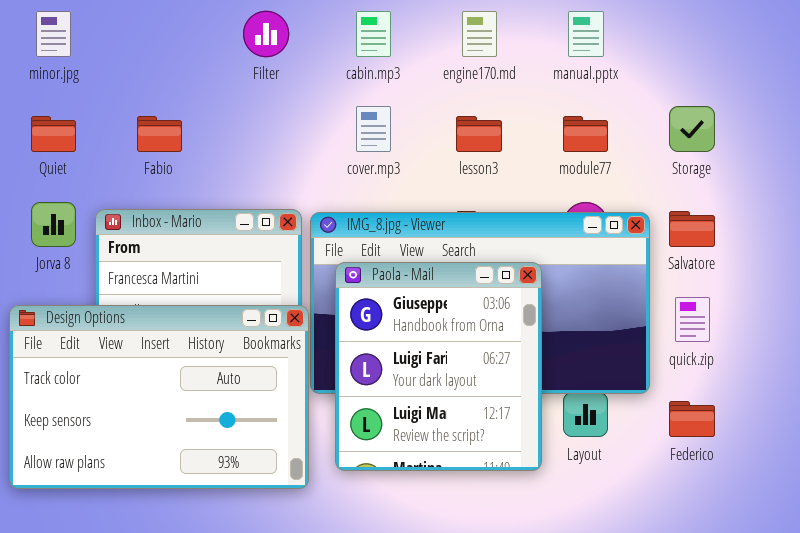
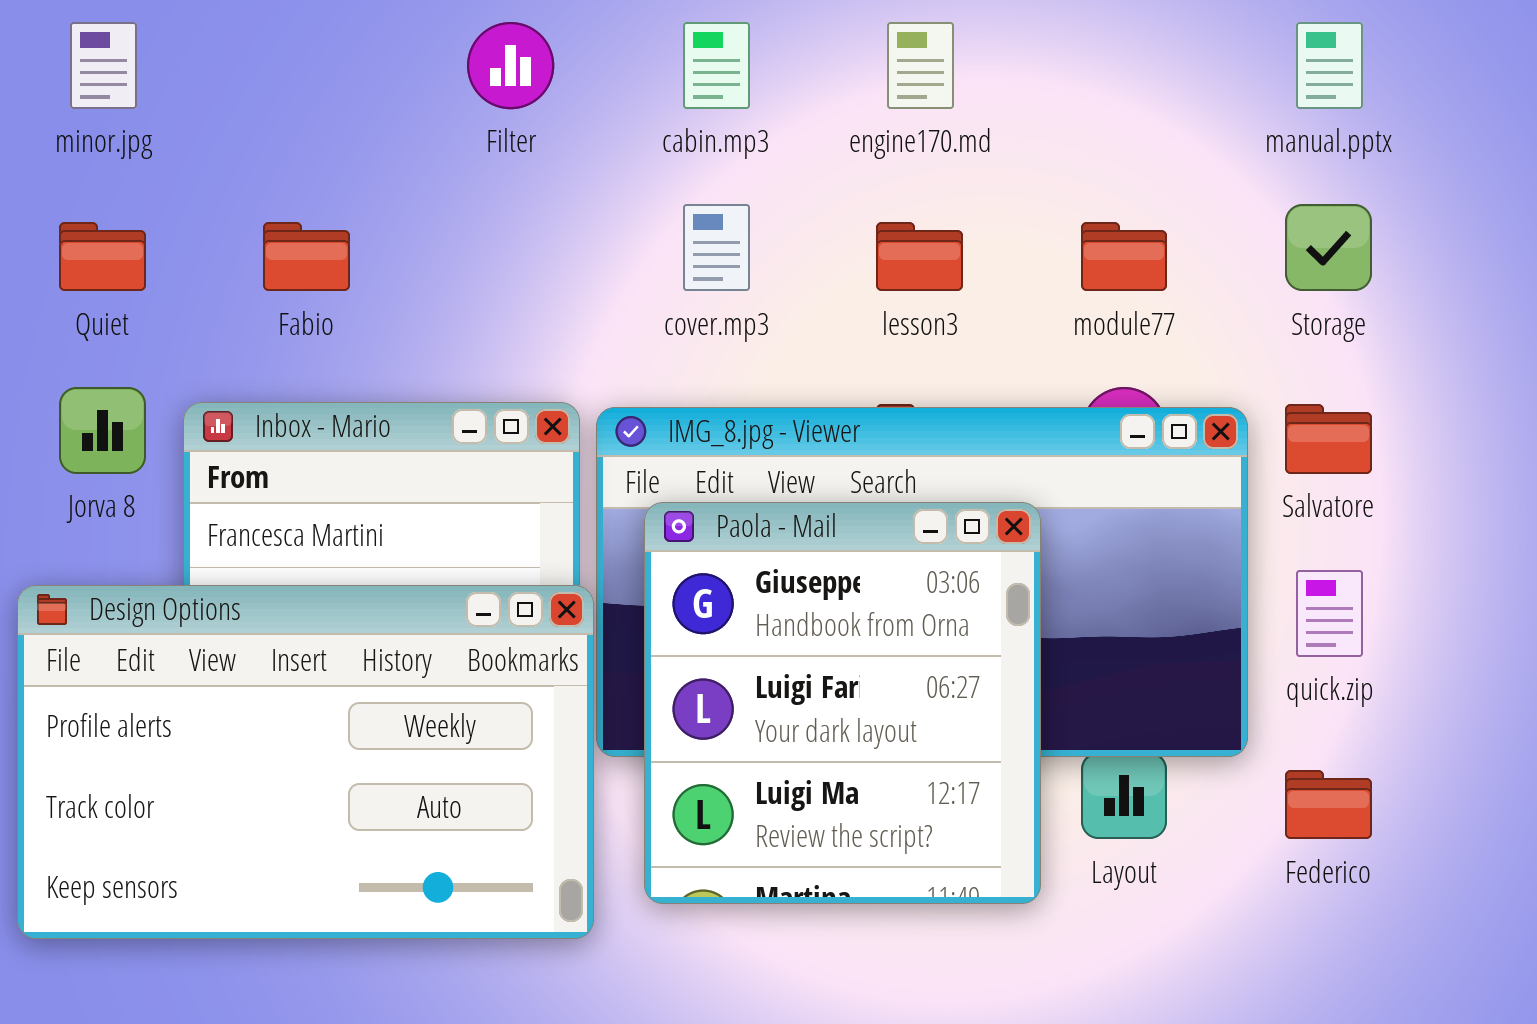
manual.pptx: [568,11,604,57] -> [1296,22,1363,109], moved
Design Options: [9,305,309,489] -> [17,585,594,939], scrolled up 1 row

